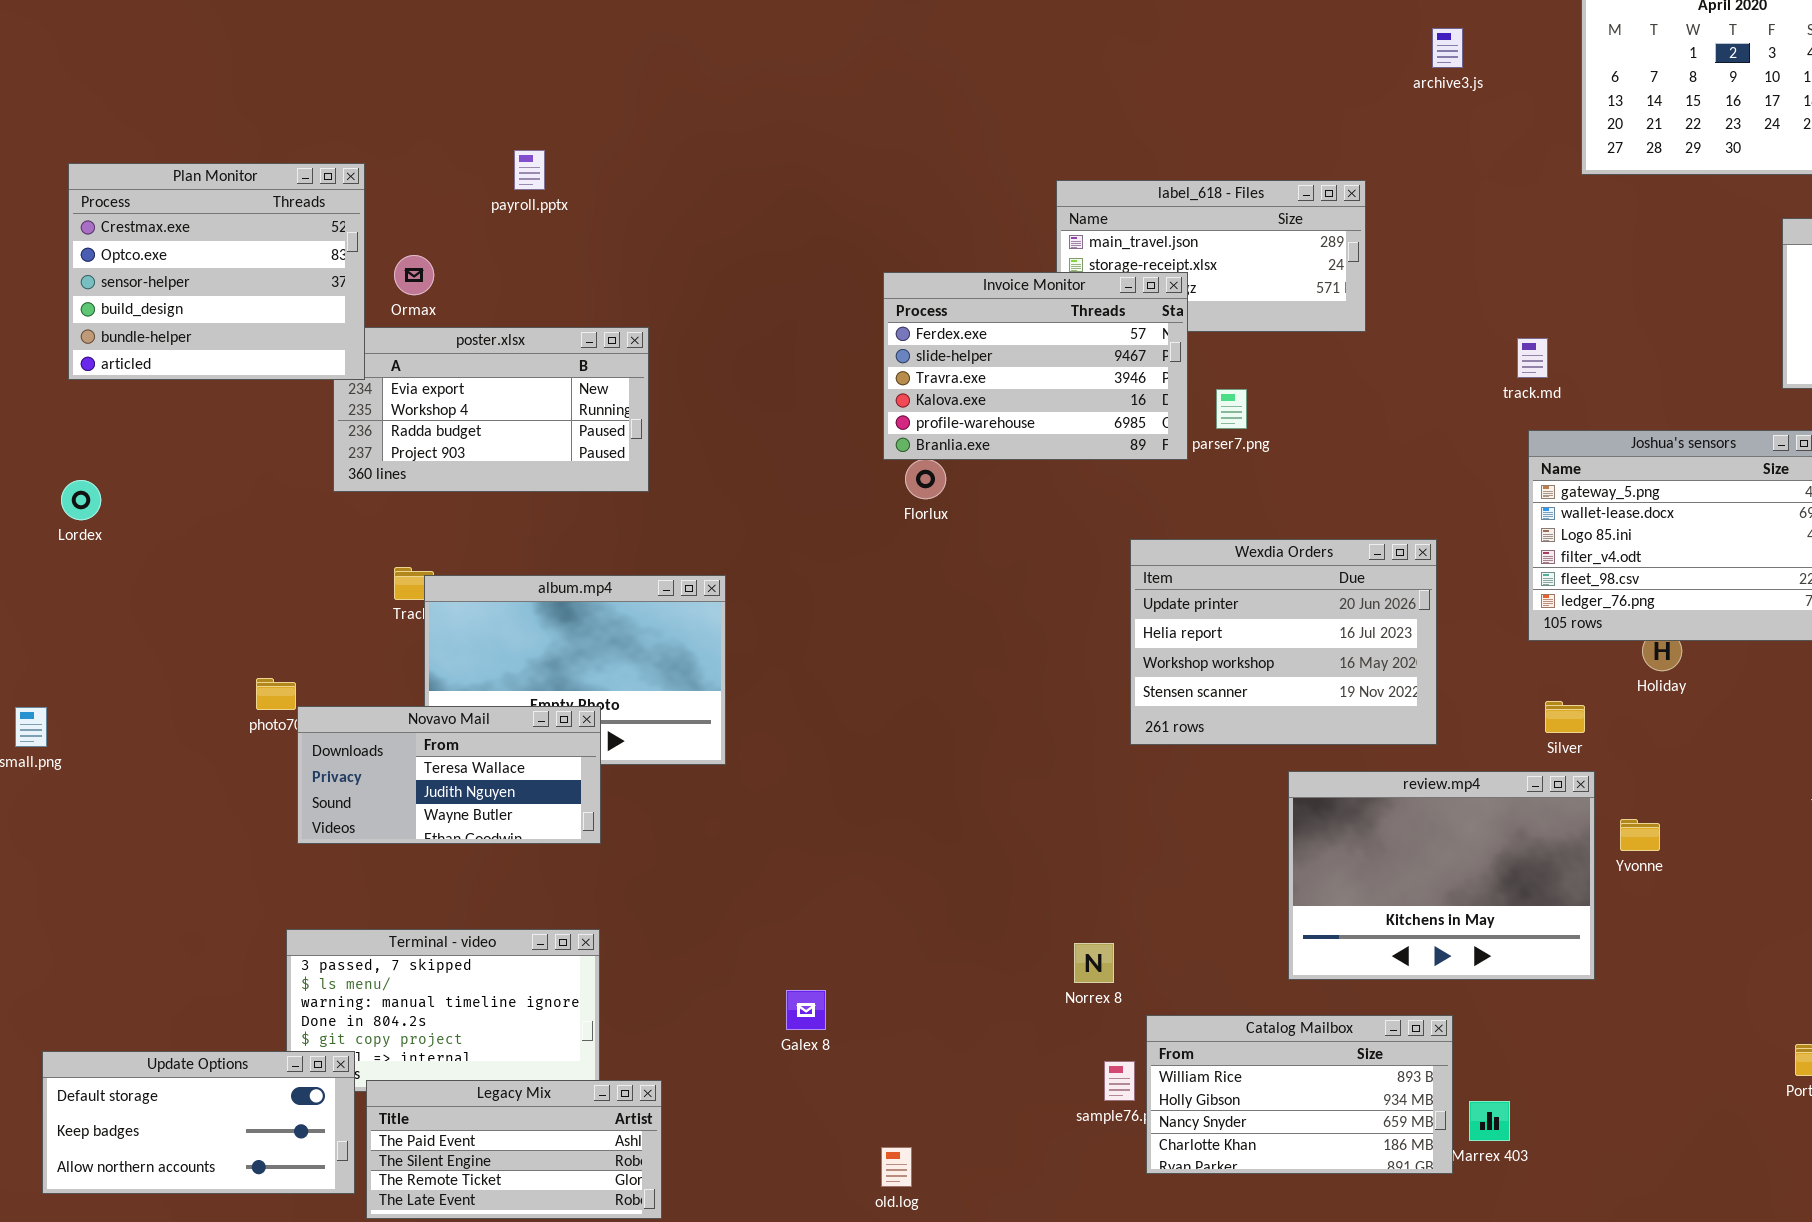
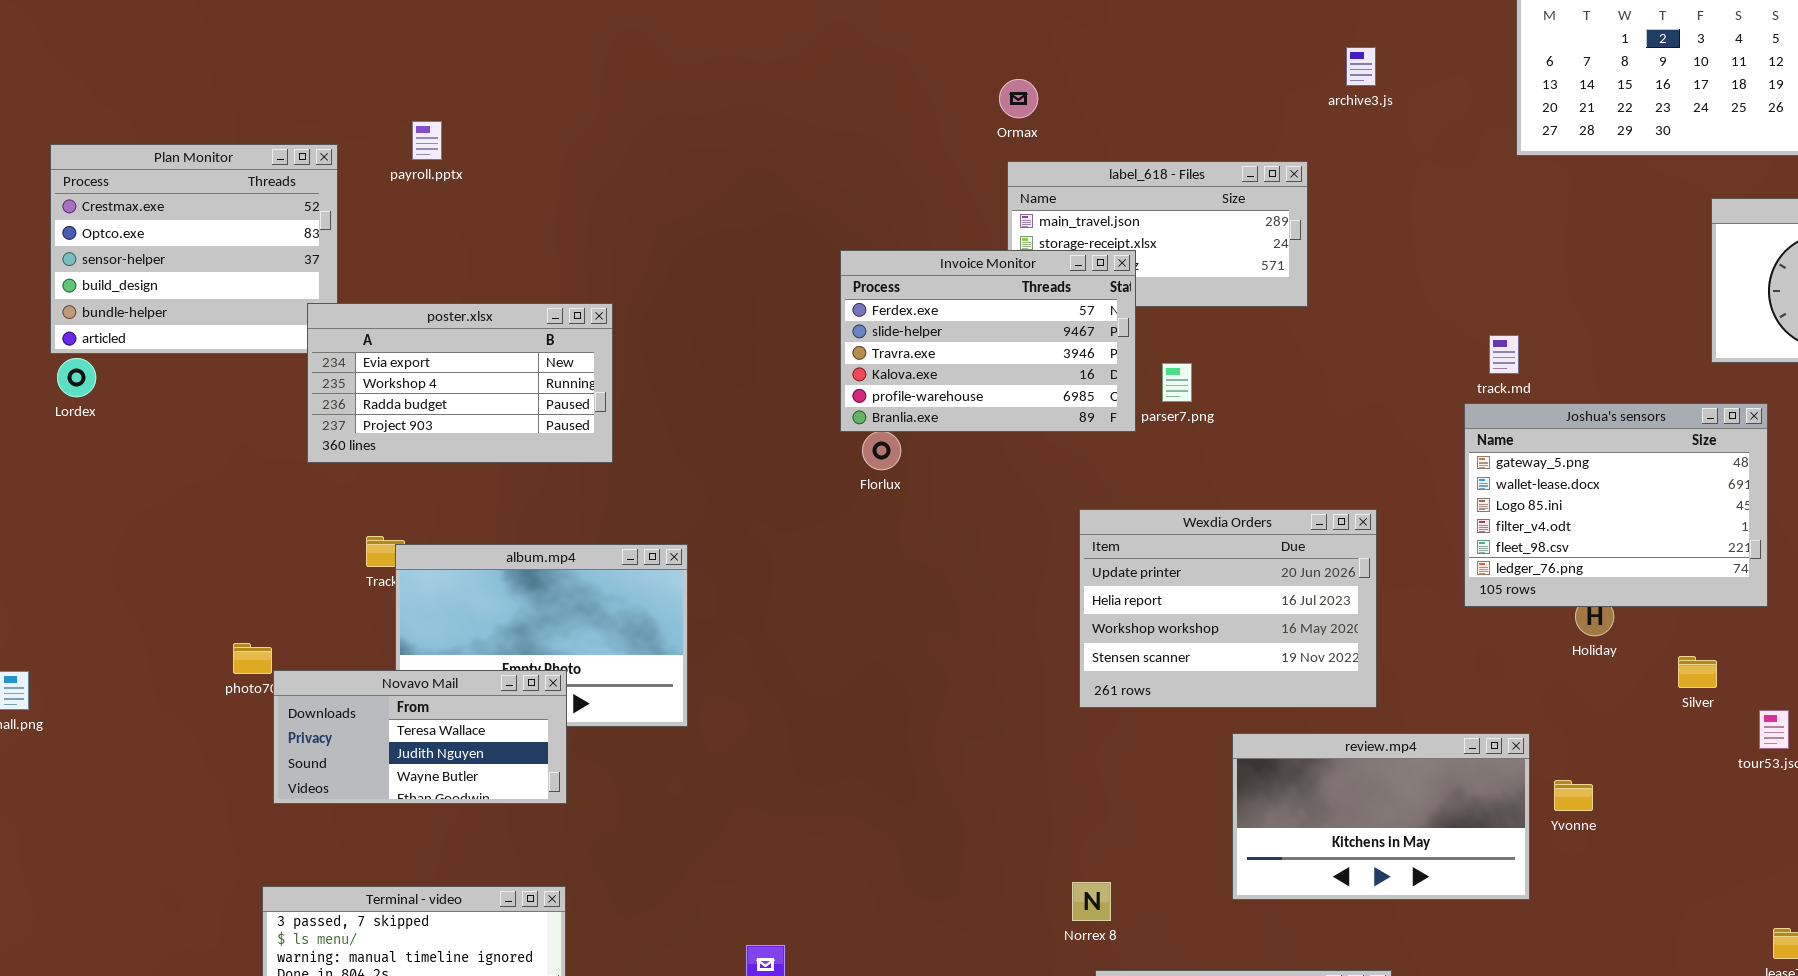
archive3.js: [1432,28,1463,68] -> [1346,47,1376,86], moved
payroll.pptx: [514,150,545,190] -> [412,121,442,160], moved
Ormax: [394,255,434,295] -> [999,79,1038,118], moved
poster.xlsx: [333,327,649,492] -> [307,303,613,463], raised
track.md: [1517,338,1548,378] -> [1489,335,1519,374], moved
Lordex: [61,480,101,520] -> [57,358,96,397], moved
Silver: [1545,701,1585,733] -> [1678,656,1717,688], moved
review.mp4: [1288,771,1595,980] -> [1232,733,1530,900], resized
Norrex 8: [1074,943,1114,983] -> [1072,882,1111,921], moved

